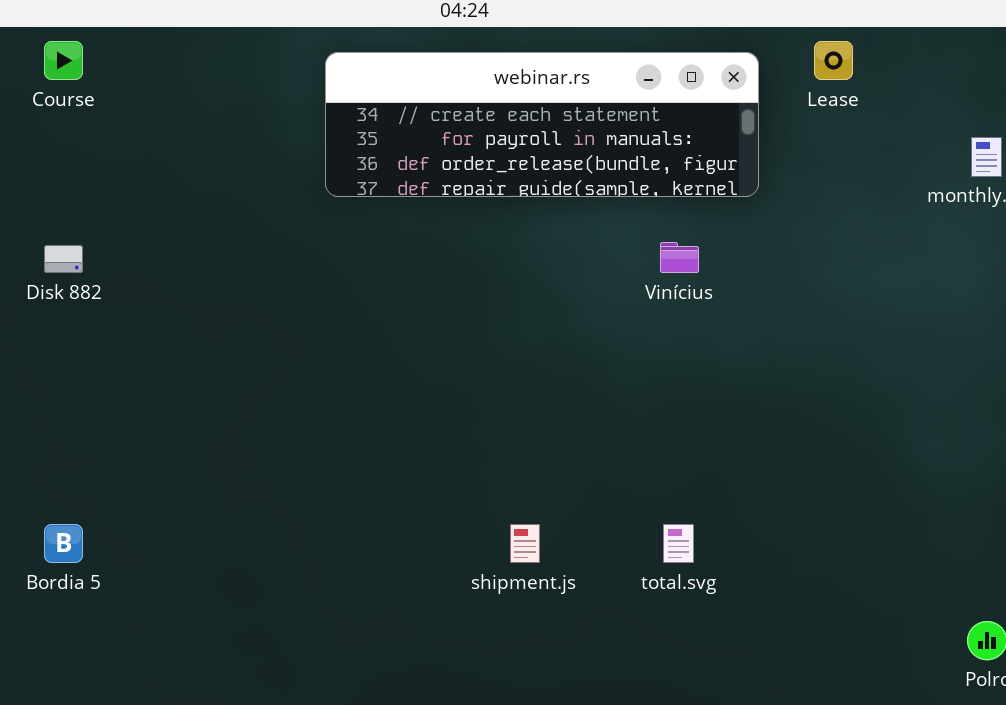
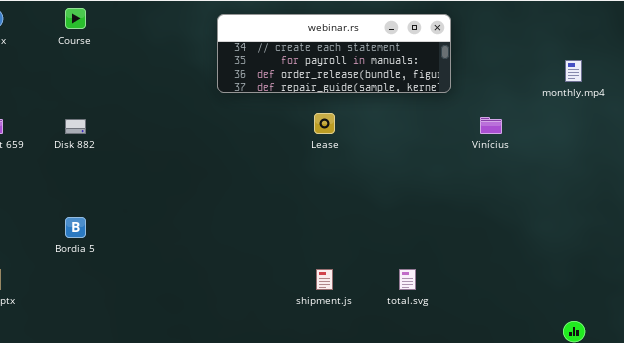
Lease: [814,41,853,80] -> [314,113,335,134], moved
Vinícius: [660,242,699,273] -> [480,117,502,134], moved
Bordia 5: [44,524,83,563] -> [65,217,86,238], moved

